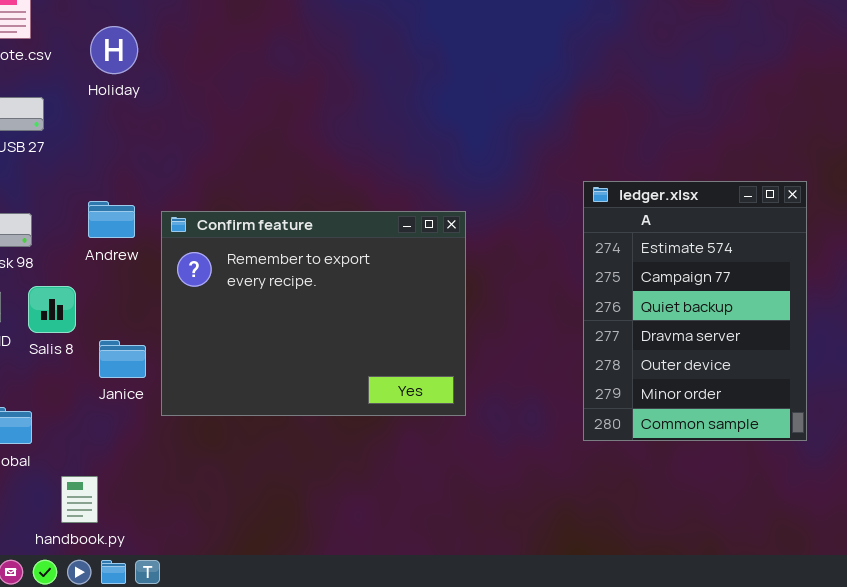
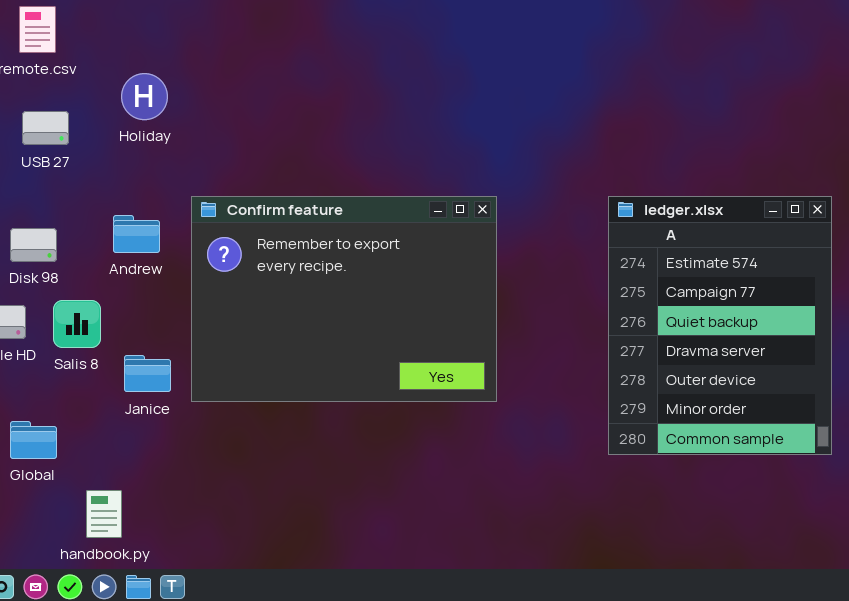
Holiday: [90,26,138,74] -> [121,73,168,120], moved
Confirm feature: [161,211,466,416] -> [191,196,497,402], moved

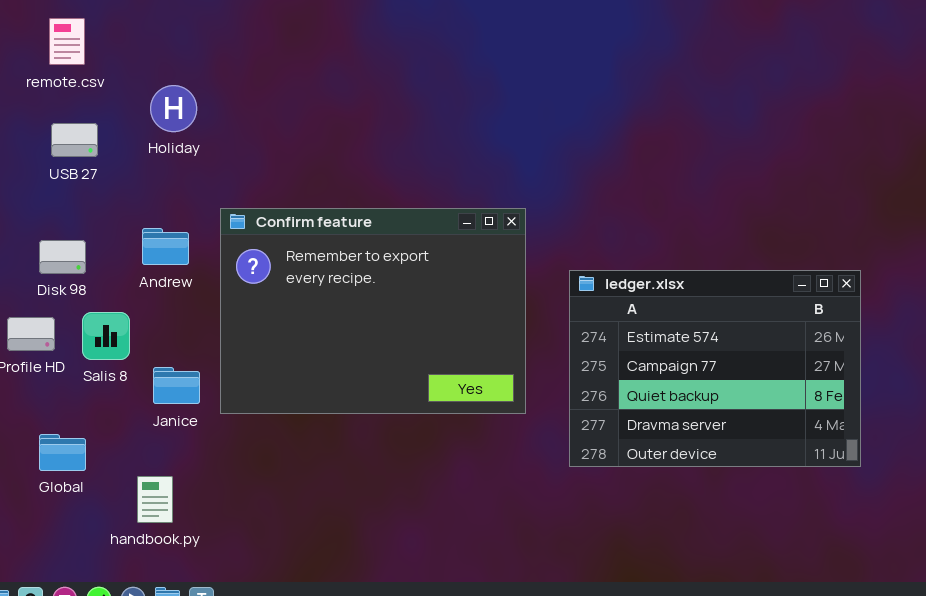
ledger.xlsx: [608,196,832,455] -> [569,270,861,467], resized
handbook.py: [86,490,122,538] -> [137,476,173,523], moved

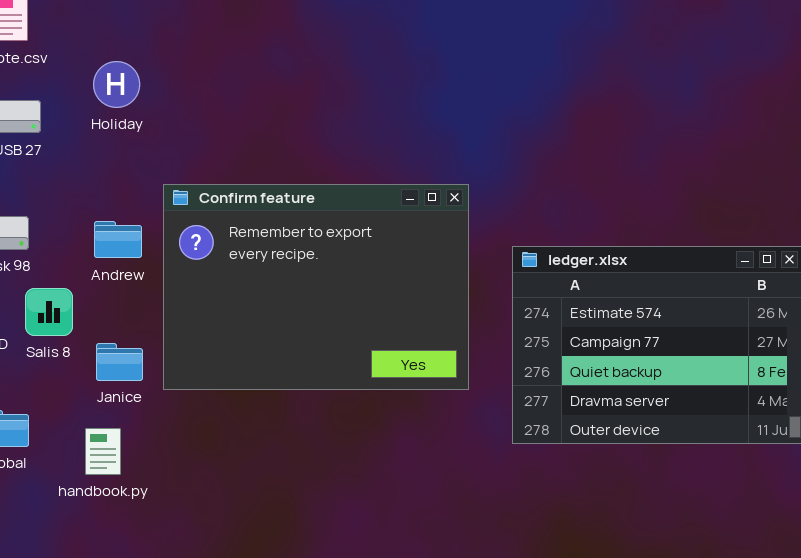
Andrew: [142,228,189,265] -> [94,221,142,258], moved
handbook.py: [137,476,173,523] -> [85,428,121,475], moved

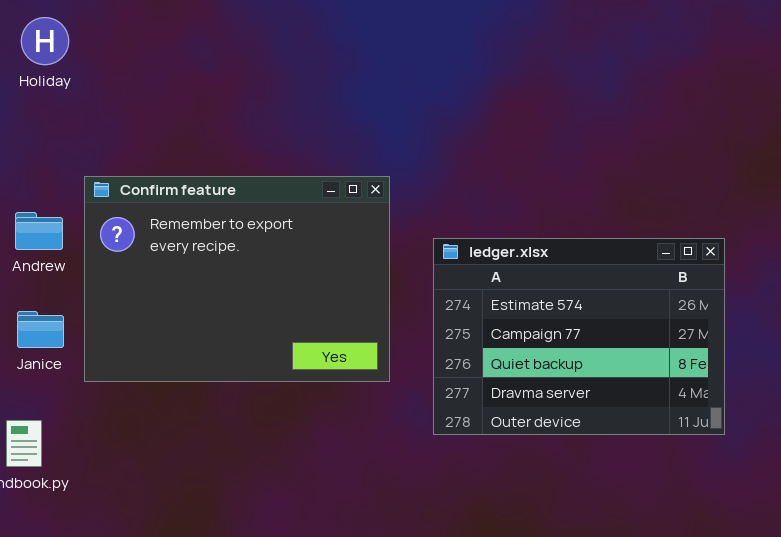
Holiday: [93,61,140,108] -> [21,17,69,65], moved
Janice: [96,343,143,381] -> [17,311,64,348], moved

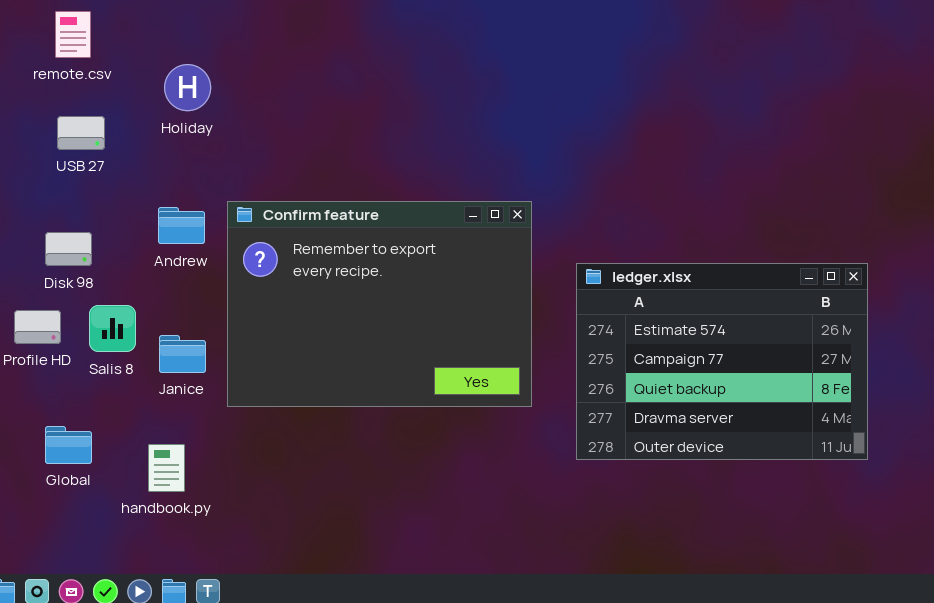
Holiday: [21,17,69,65] -> [164,64,211,111], moved
Andrew: [15,212,63,250] -> [158,207,205,244], moved

